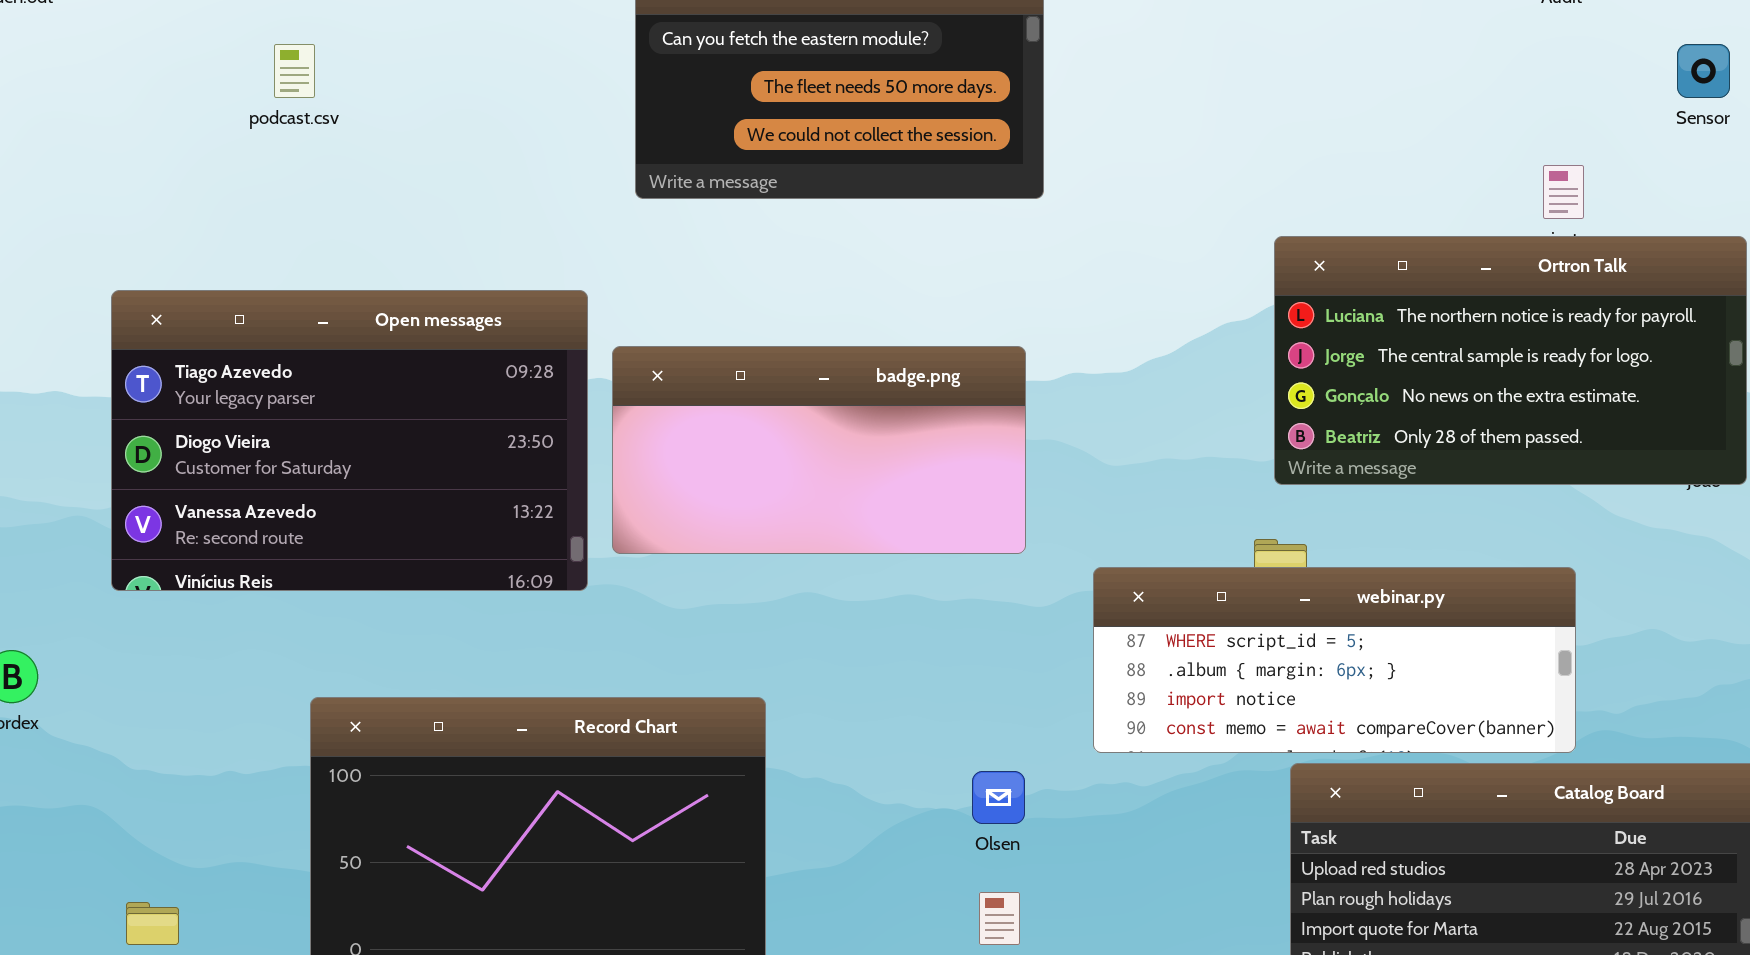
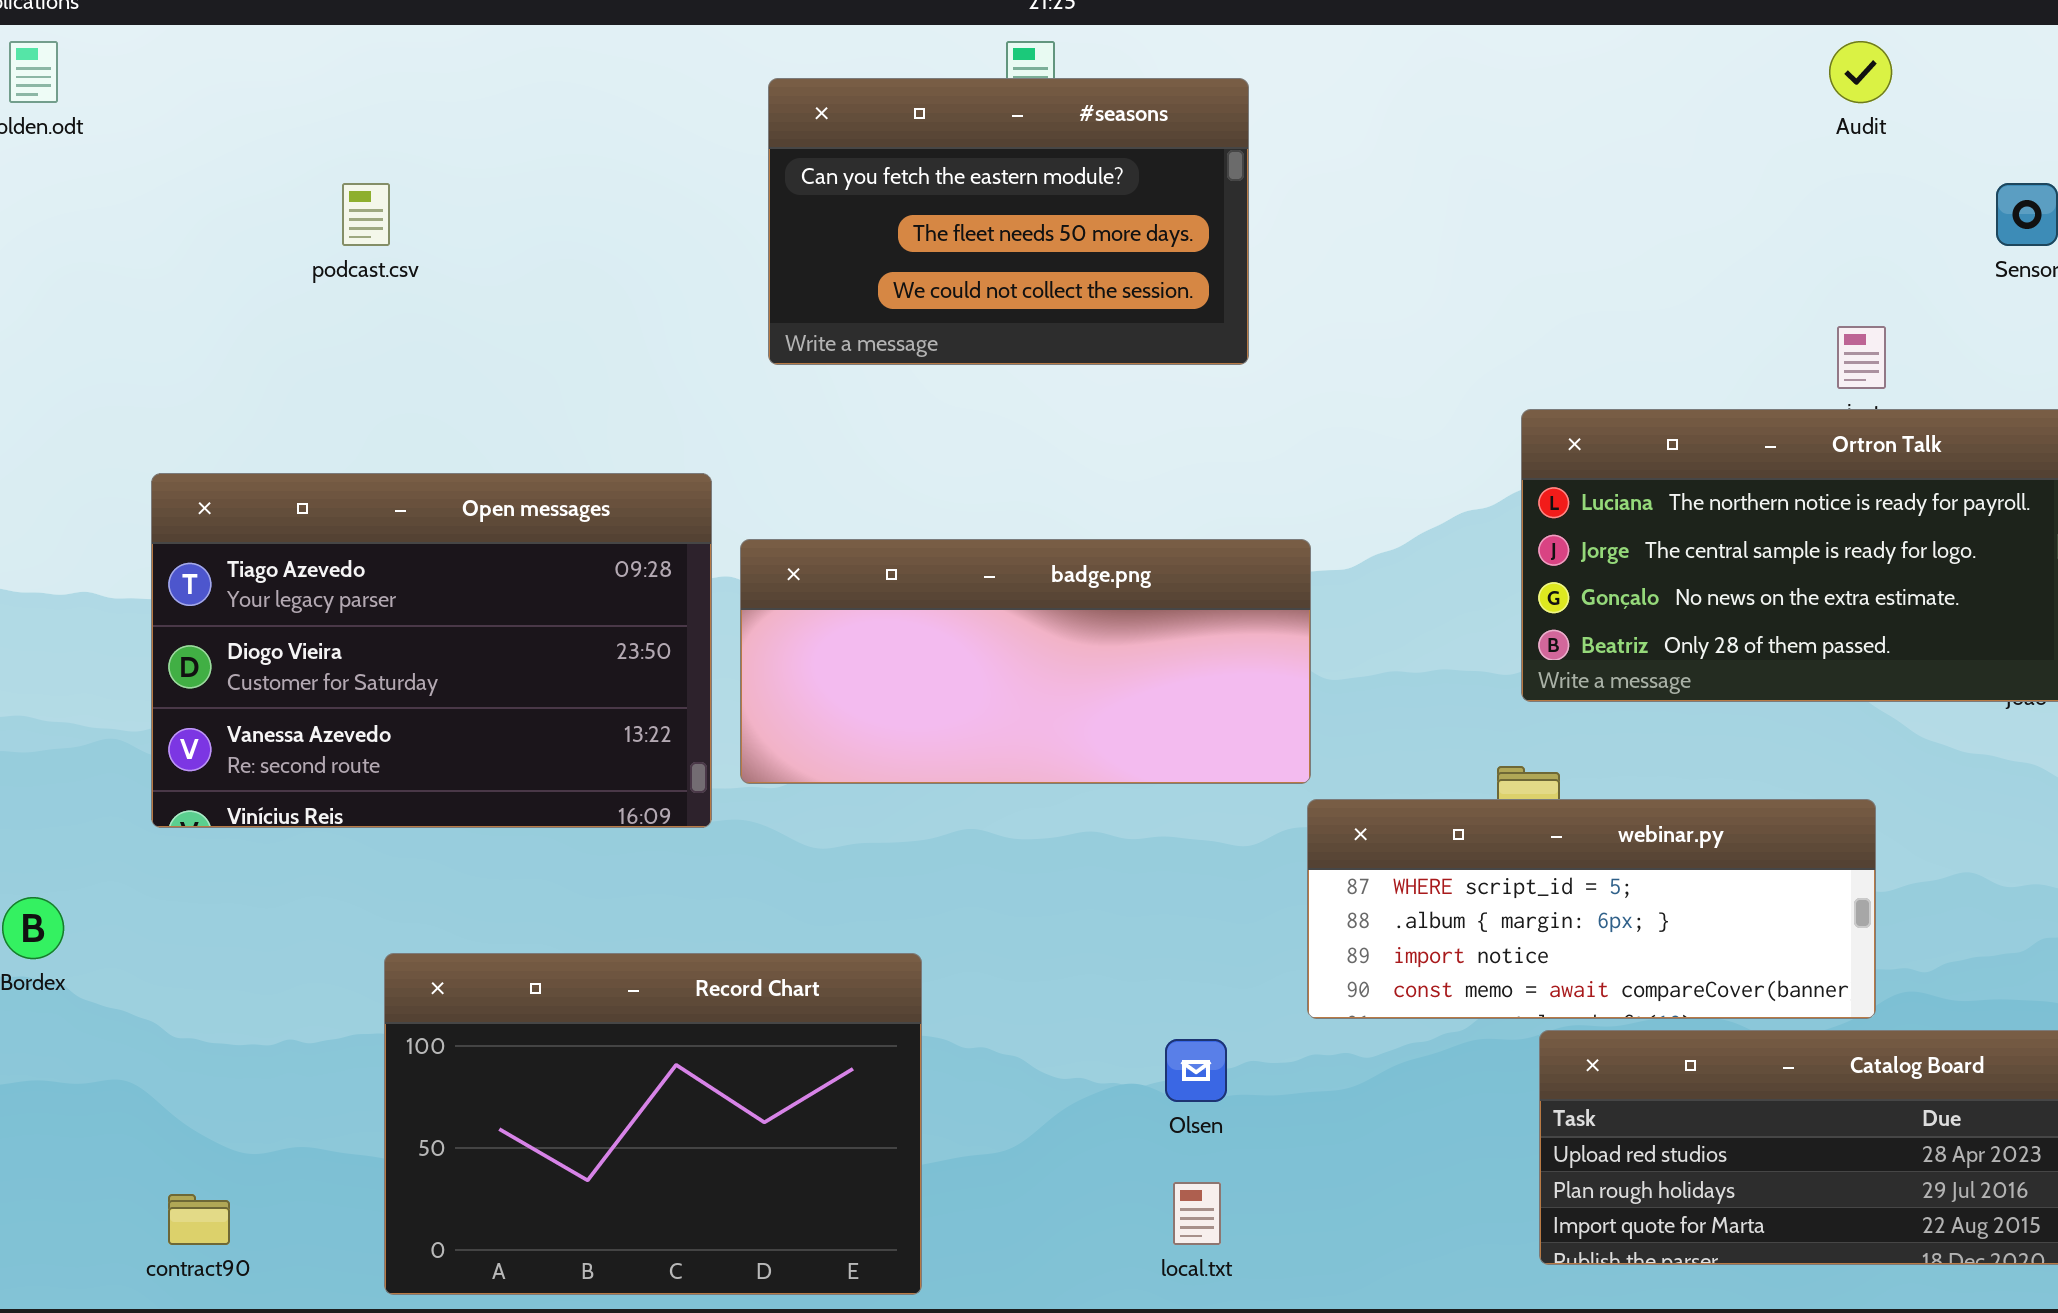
badge.png: [612,346,1026,554] -> [740,539,1311,784], resized

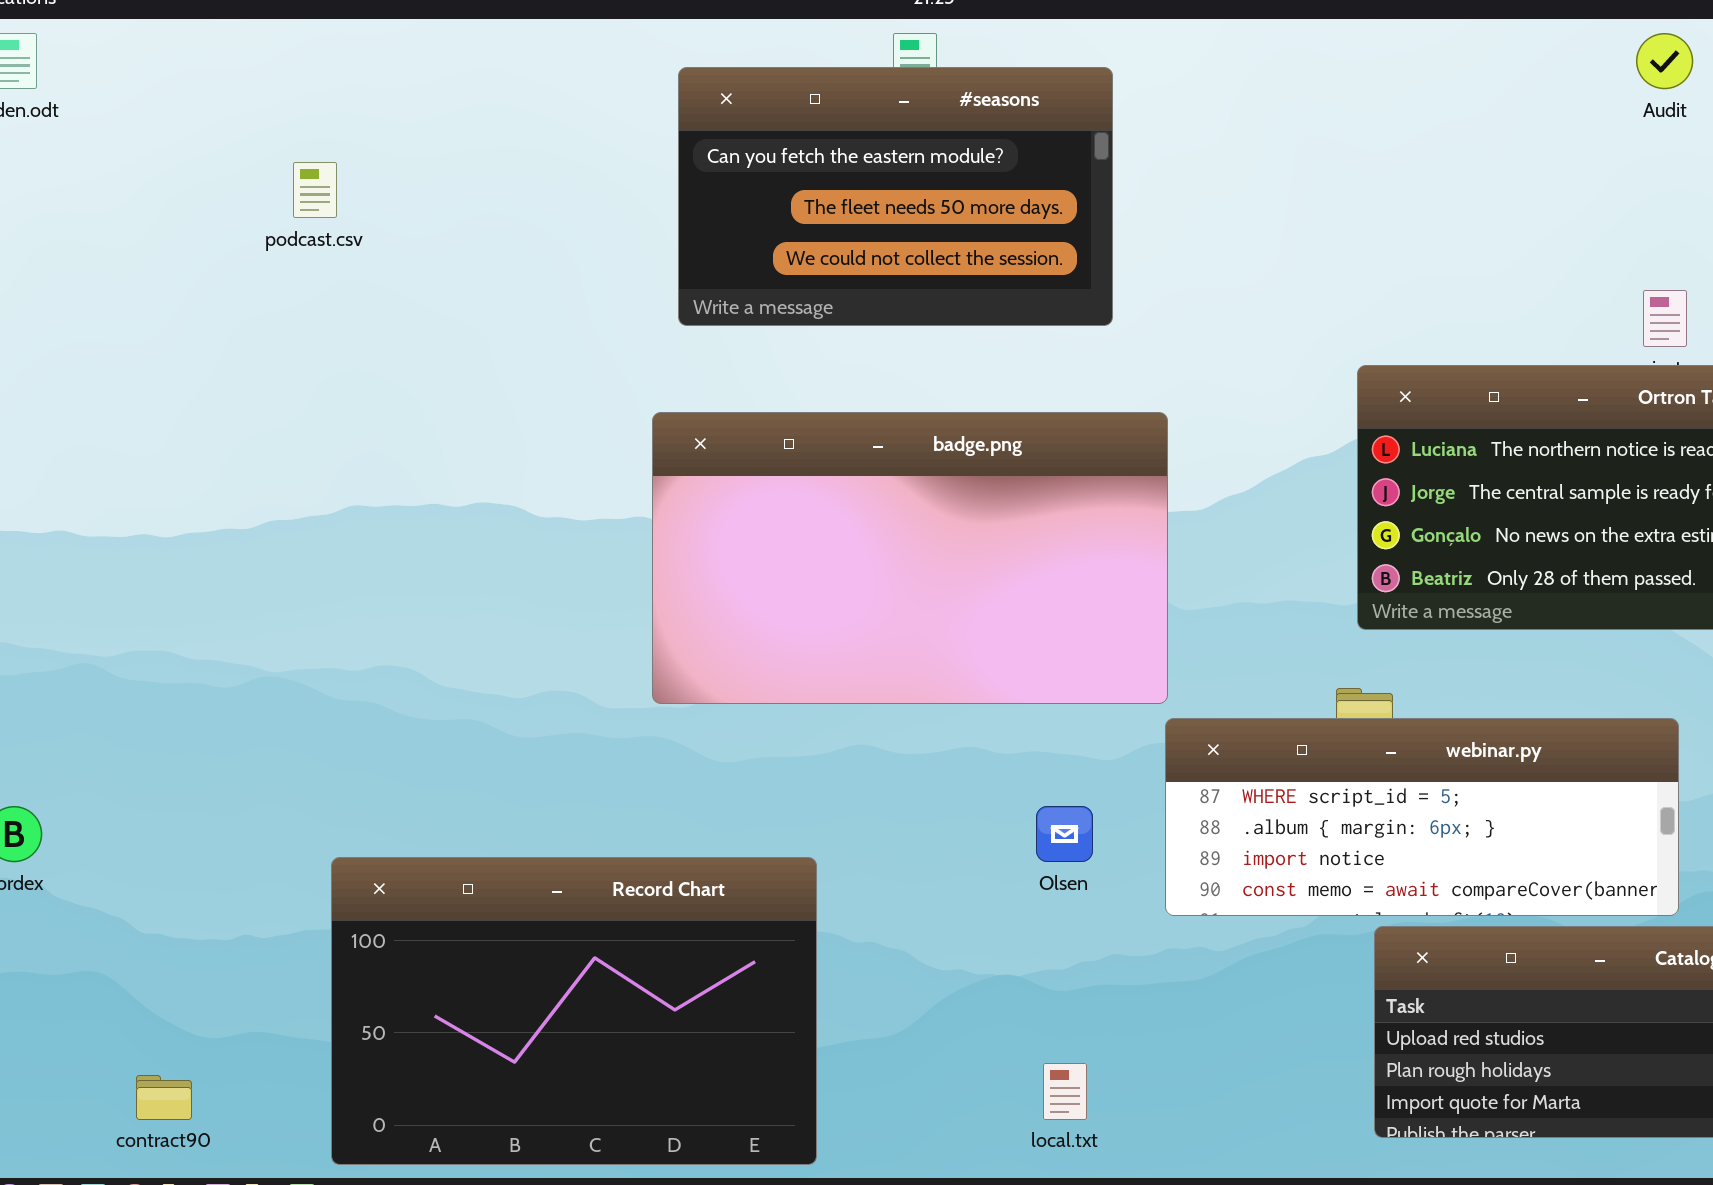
Open messages: [151,473,712,828] -> none, closed
badge.png: [740,539,1311,784] -> [652,412,1168,704], resized
Olsen: [1165,1039,1227,1102] -> [1036,806,1093,862], moved

